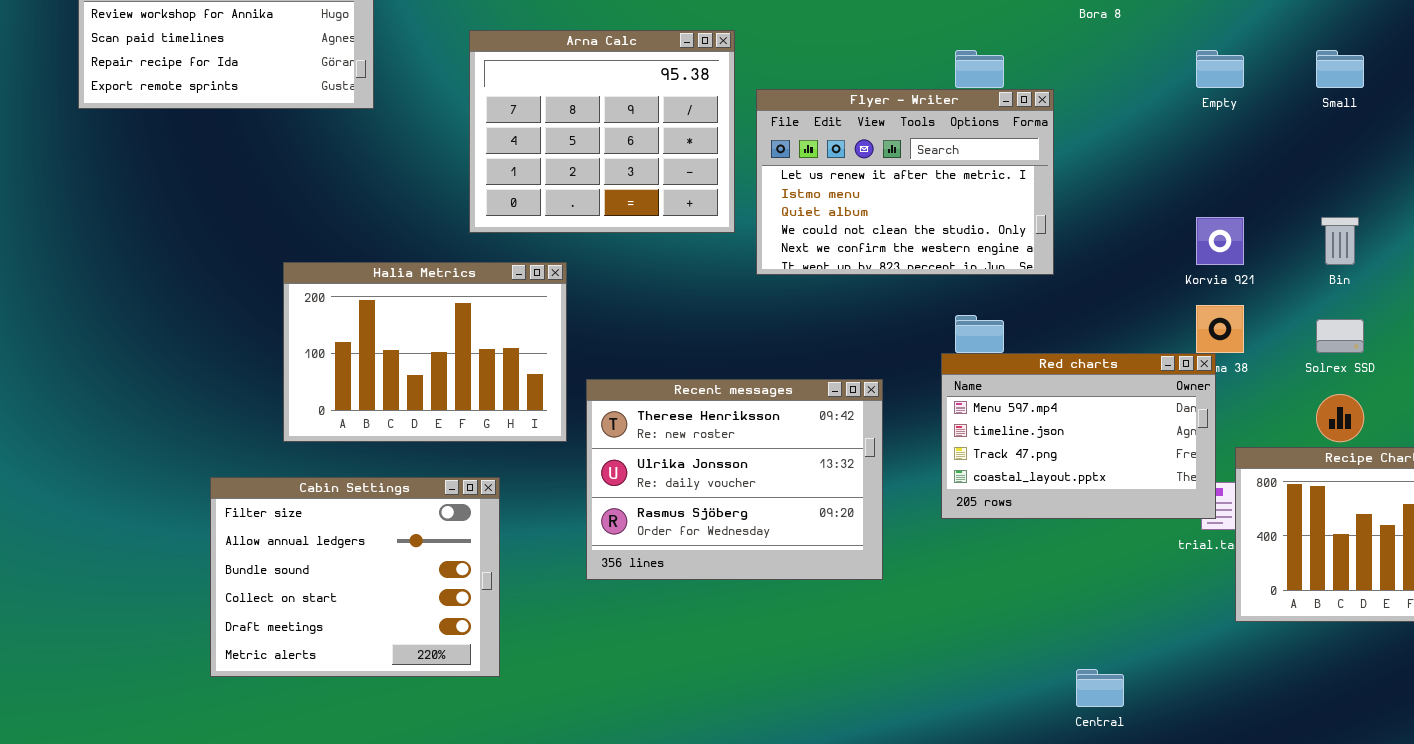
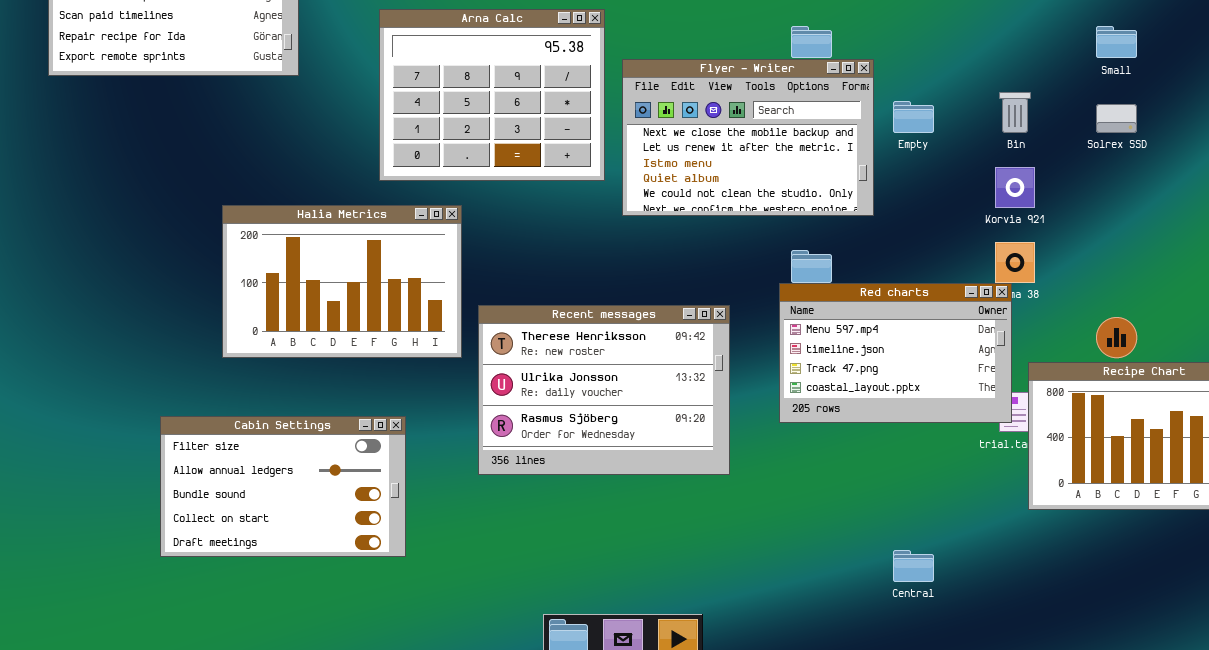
Empty: [1196,50,1244,88] -> [893,101,934,133], moved
Flyer - Writer: [756,89,1054,275] -> [622,59,874,216], scrolled up 1 row
Bin: [1321,217,1359,265] -> [999,92,1031,133], moved
Solrex SSD: [1316,319,1364,353] -> [1096,104,1137,133], moved
Cabin Settings: [210,477,500,677] -> [160,416,406,557], resized

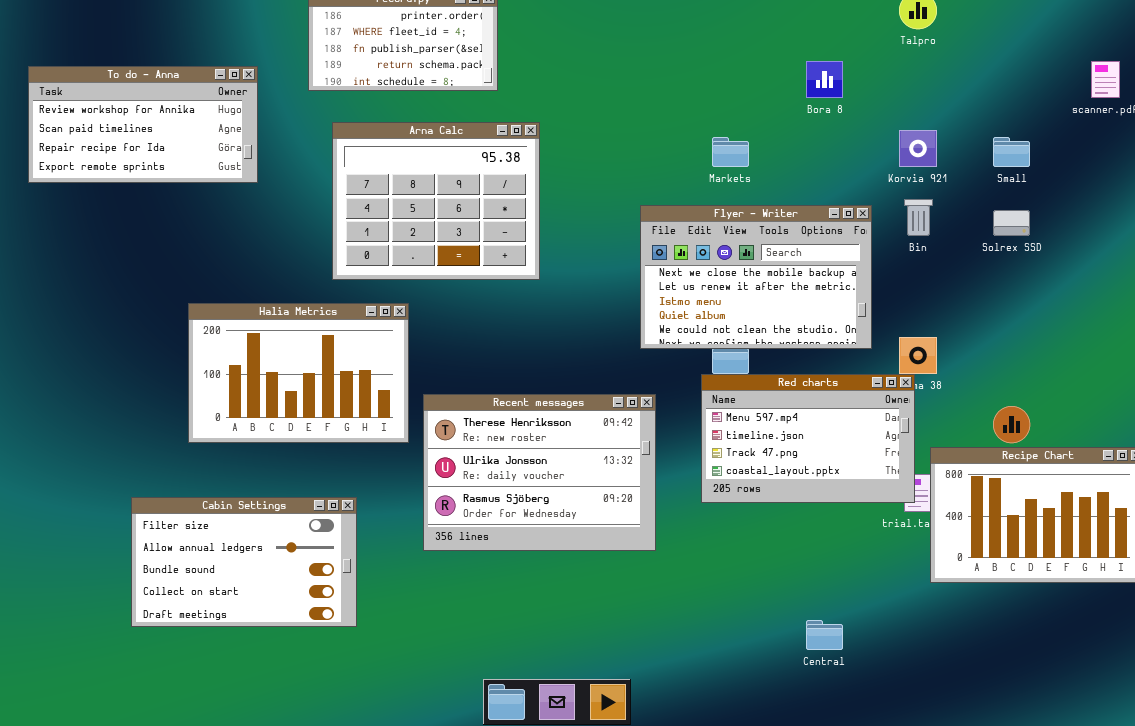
Flyer - Writer: [622,59,874,216] -> [640,205,872,349], moved
Korvia 921: [995,167,1035,208] -> [899,130,937,167], moved

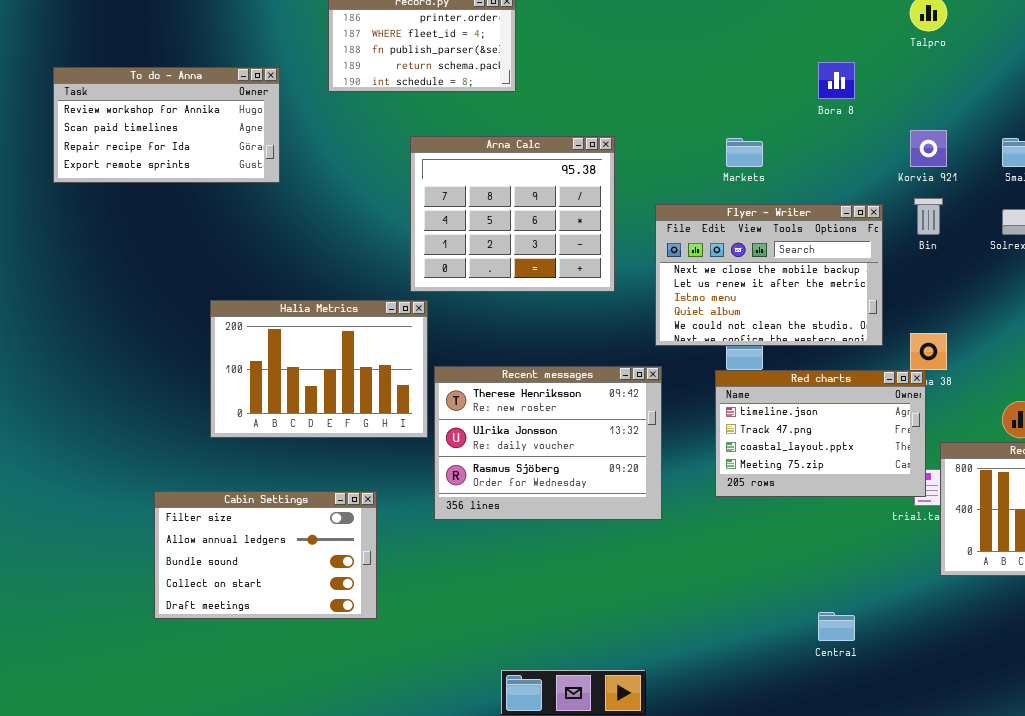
Arna Calc: [332,122,540,280] -> [410,136,615,292], moved
Red charts: [701,374,915,503] -> [715,370,926,497], scrolled down 1 row
Recent messages: [423,394,656,551] -> [434,366,662,520], moved

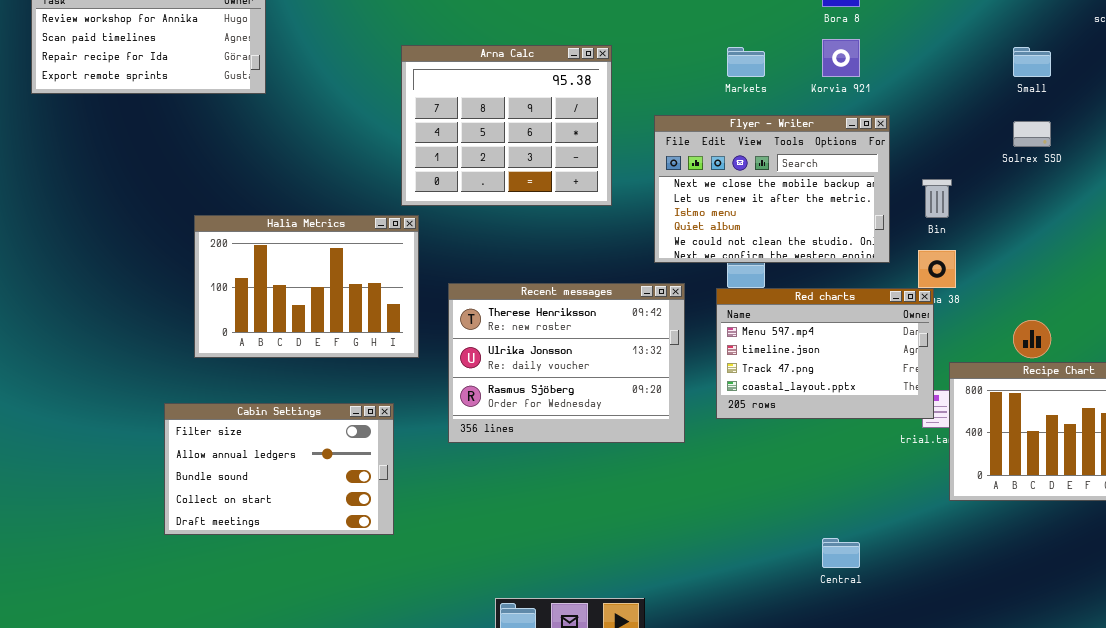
Korvia 921: [910,130,947,167] -> [822,39,860,77], moved
Bin: [914,198,943,235] -> [922,179,952,218], moved
Recent messages: [434,366,662,520] -> [448,283,685,443], moved
Red charts: [715,370,926,497] -> [716,288,934,419], scrolled up 1 row
Cabin Settings: [154,491,377,619] -> [164,403,394,535], moved

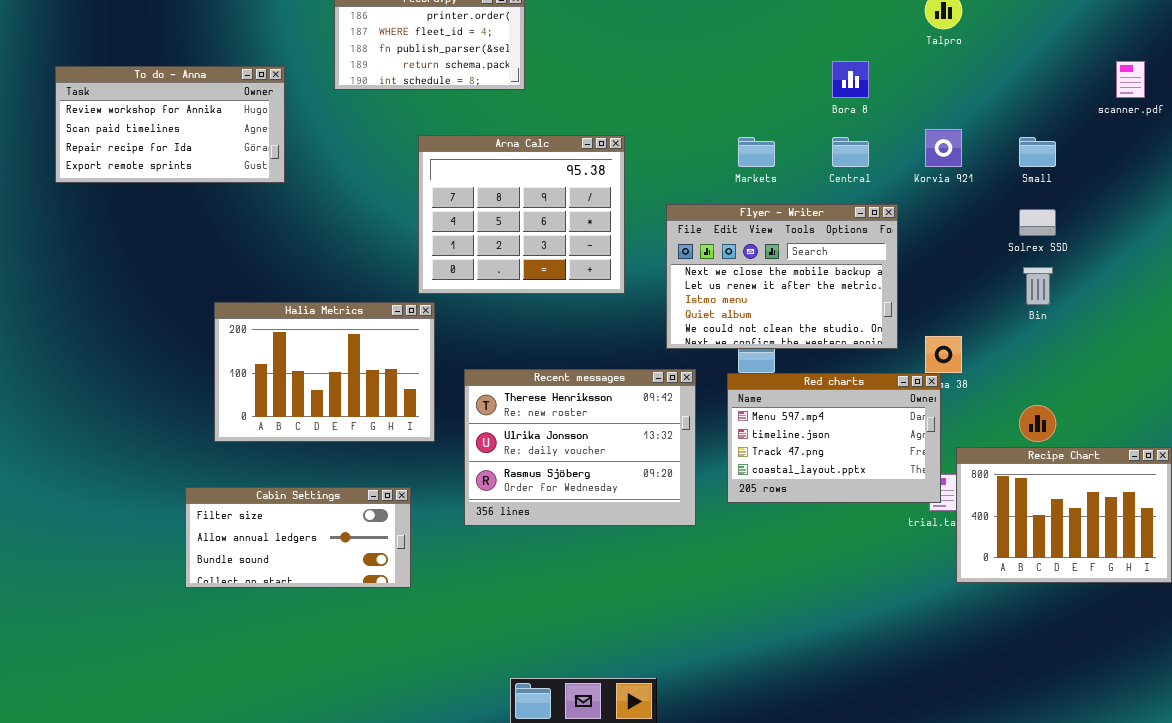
Korvia 921: [822,39,860,77] -> [925,129,962,167], moved
Bin: [922,179,952,218] -> [1023,267,1053,305], moved
Cabin Settings: [164,403,394,535] -> [185,487,411,588], resized
Central: [822,538,860,568] -> [832,137,869,167], moved

